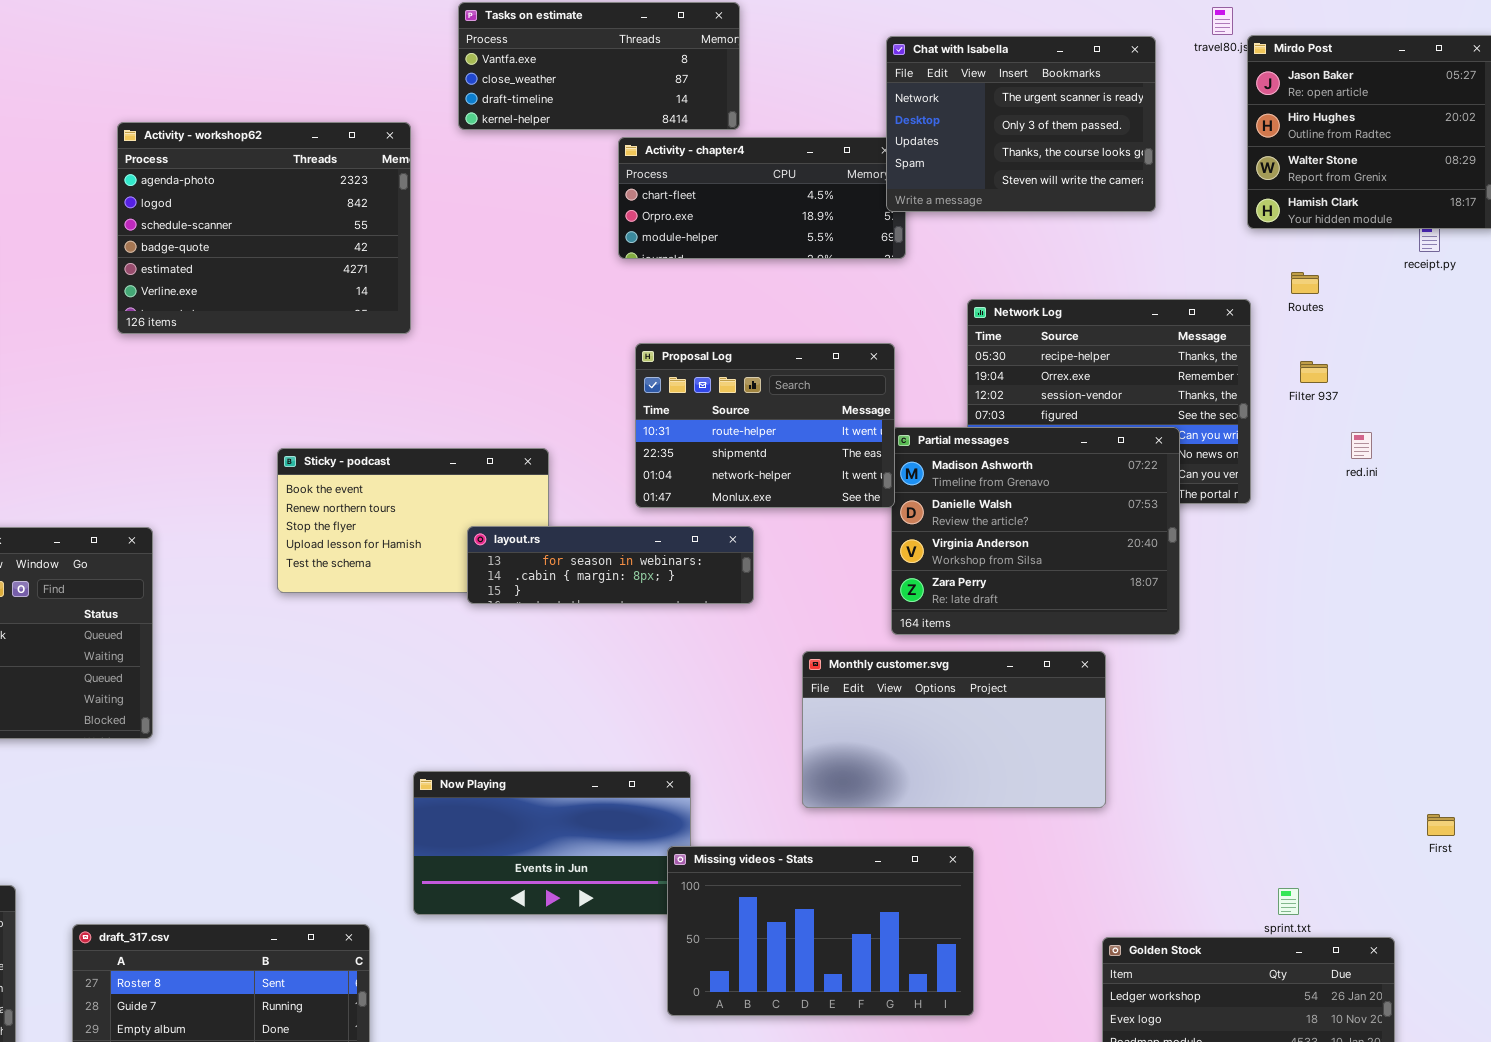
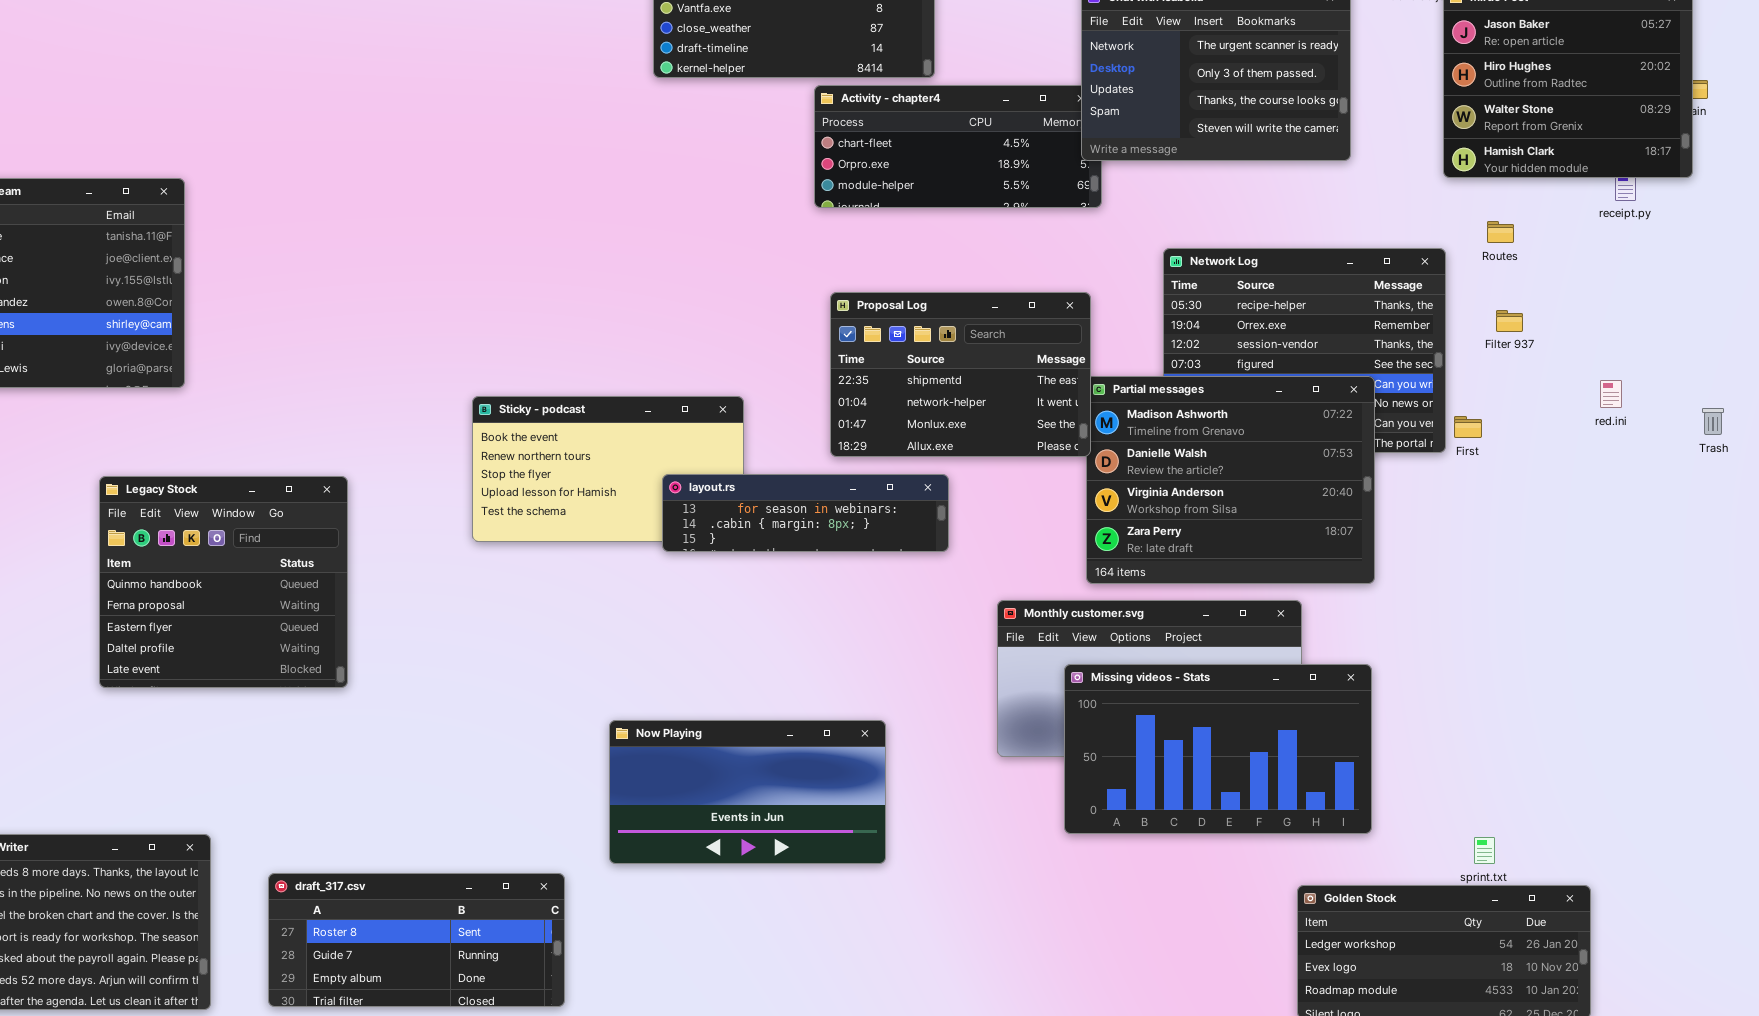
Activity - workshop62: [117,122,411,334] -> none, closed
Proposal Log: [635,343,895,508] -> [830,292,1091,457], scrolled down 1 row
red.ini: [1351,432,1372,459] -> [1600,380,1622,408], moved
First: [1427,814,1455,836] -> [1454,416,1482,438], moved
Missing videos - Stats: [667,846,974,1016] -> [1064,664,1372,834], moved

